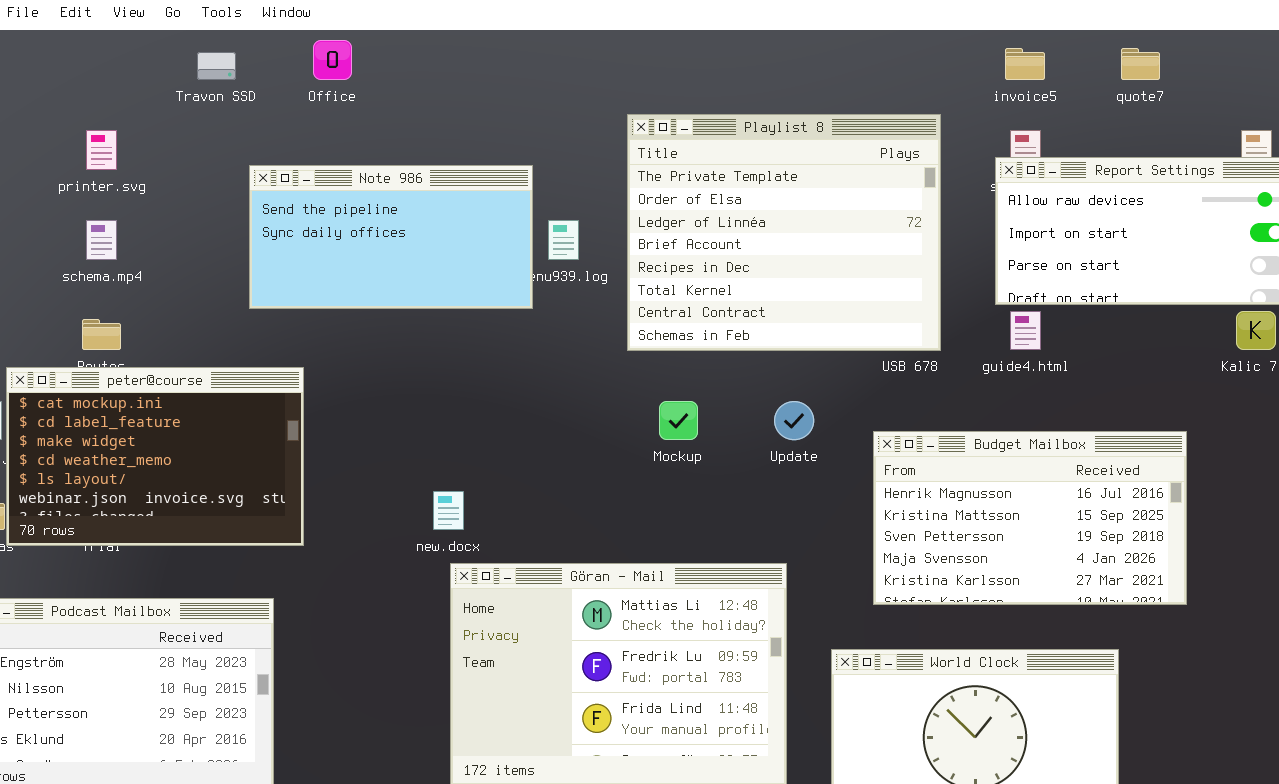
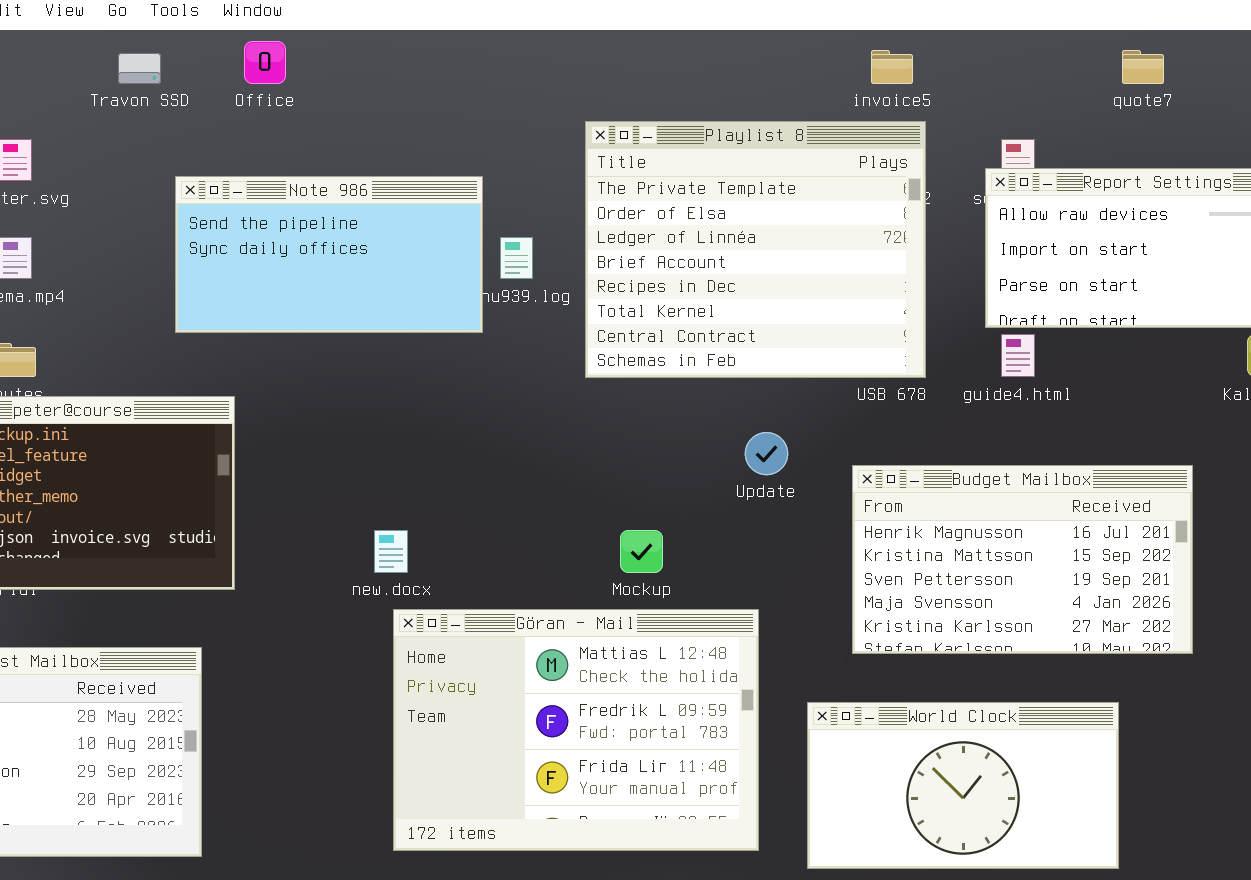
invoice5: [1005,48,1045,80] -> [871,50,913,84], moved
Mockup: [659,401,698,440] -> [620,530,663,573], moved

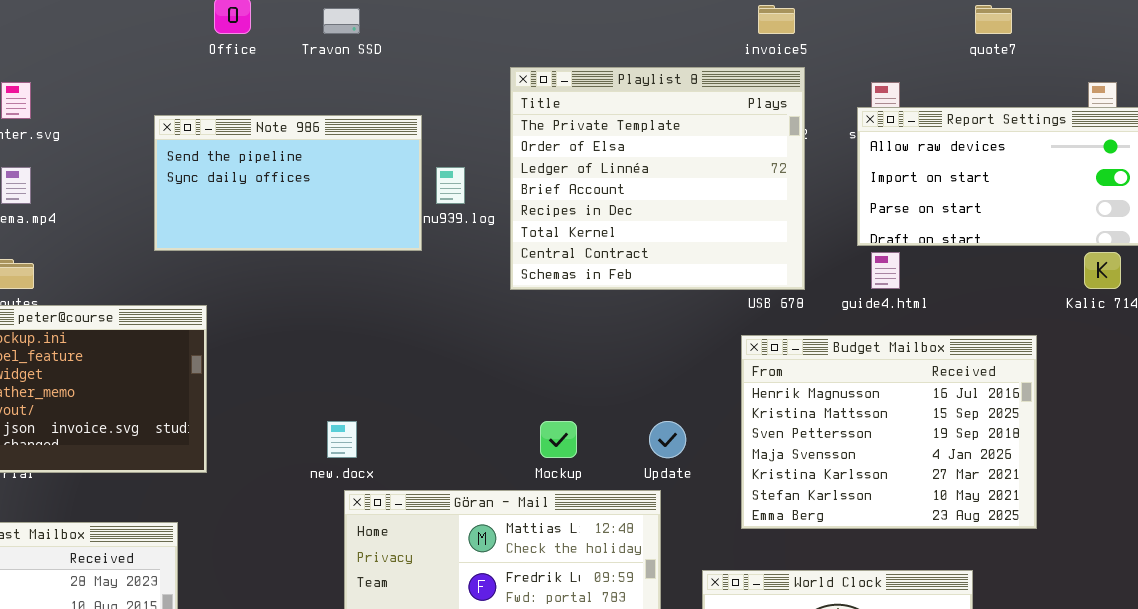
Travon SSD: [118,53,161,84] -> [323,8,360,34], moved
Update: [745,432,788,475] -> [649,421,686,458], moved
Budget Mailbox: [852,465,1193,654] -> [741,335,1037,529], resized

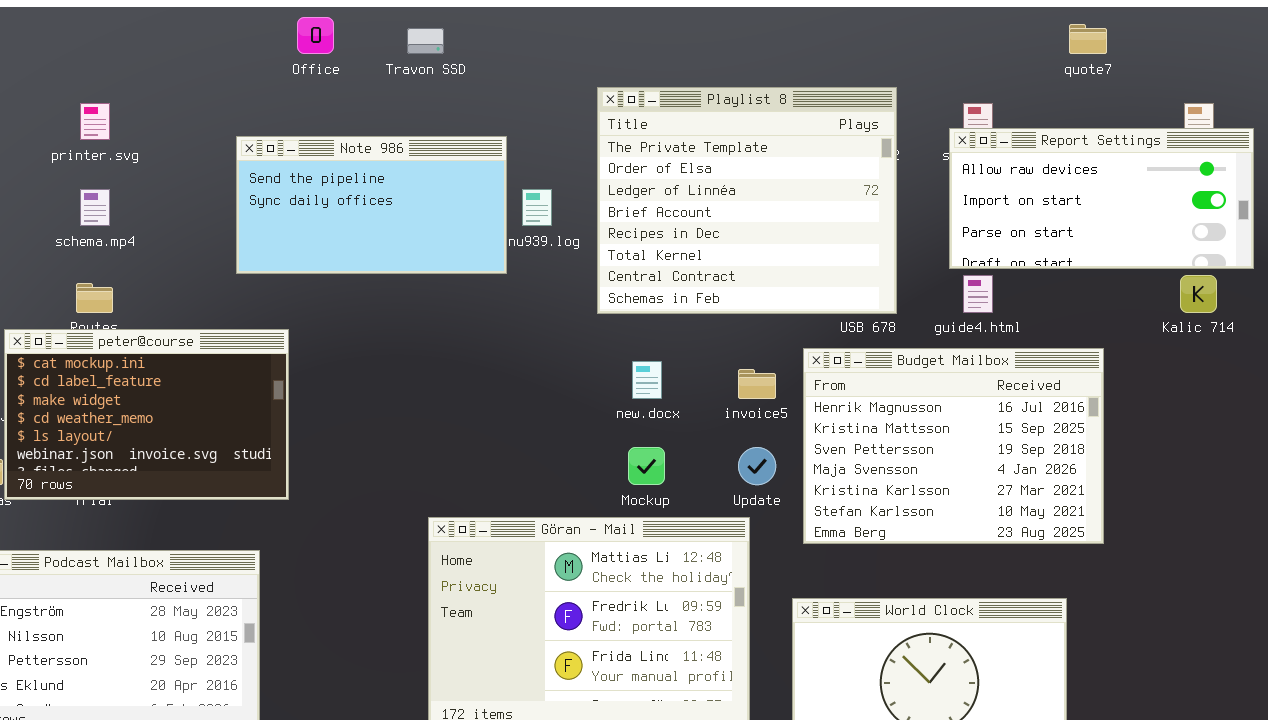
invoice5: [758,5,795,34] -> [738,369,776,399], moved
Budget Mailbox: [741,335,1037,529] -> [803,348,1104,544], moved
new.docx: [327,421,357,458] -> [632,361,662,399], moved

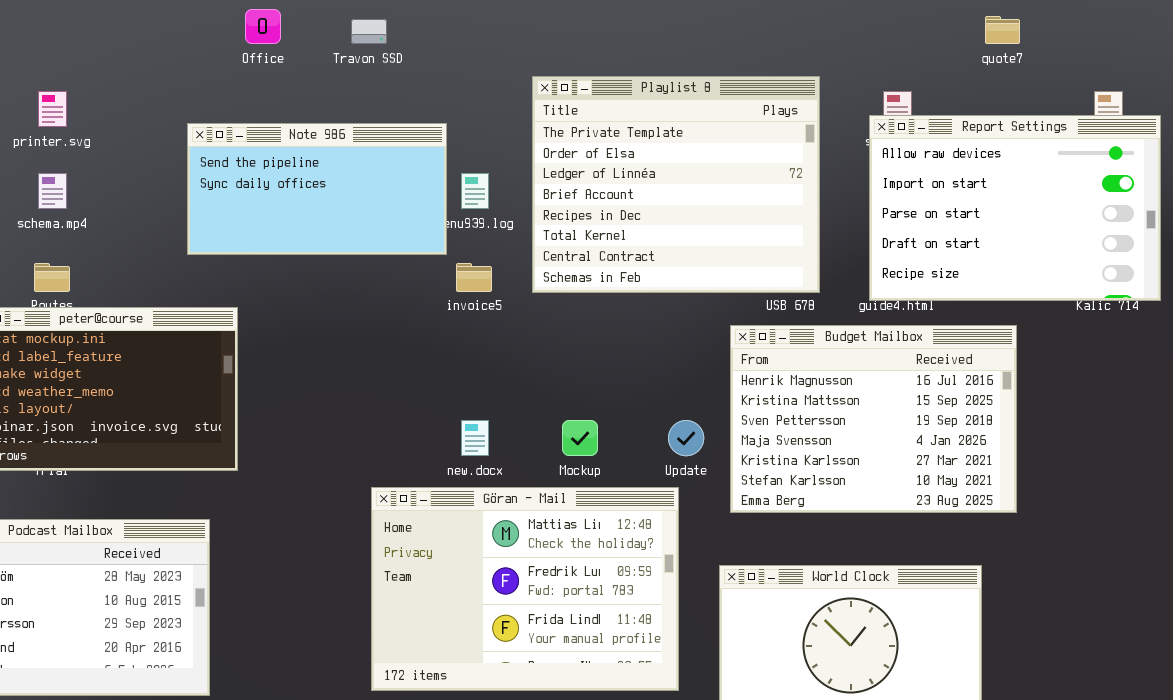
Report Settings: [949,128,1254,269] -> [869,115,1161,301], resized
new.docx: [632,361,662,399] -> [461,420,489,456], moved
invoice5: [738,369,776,399] -> [456,263,492,292], moved

